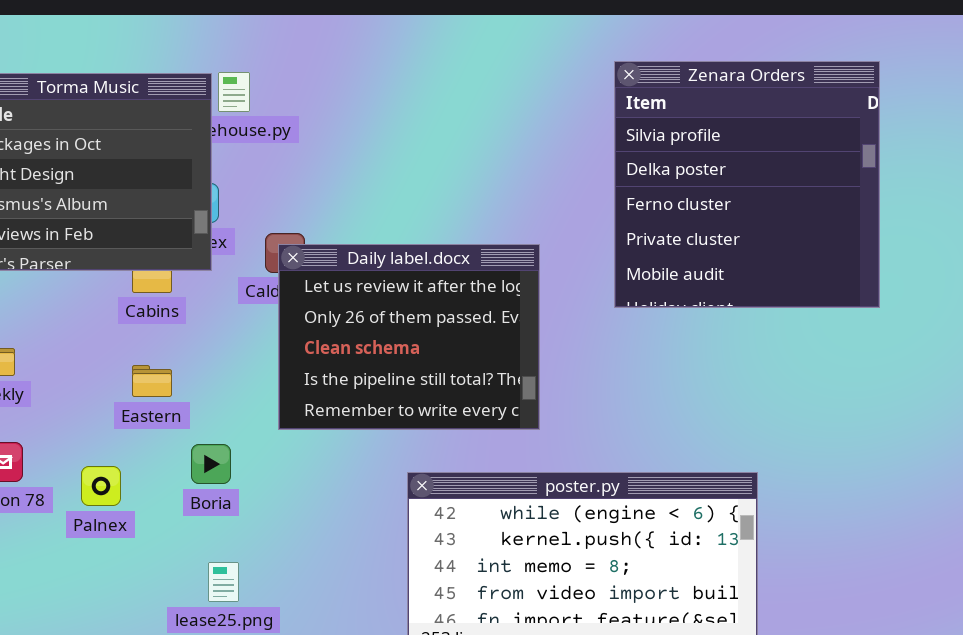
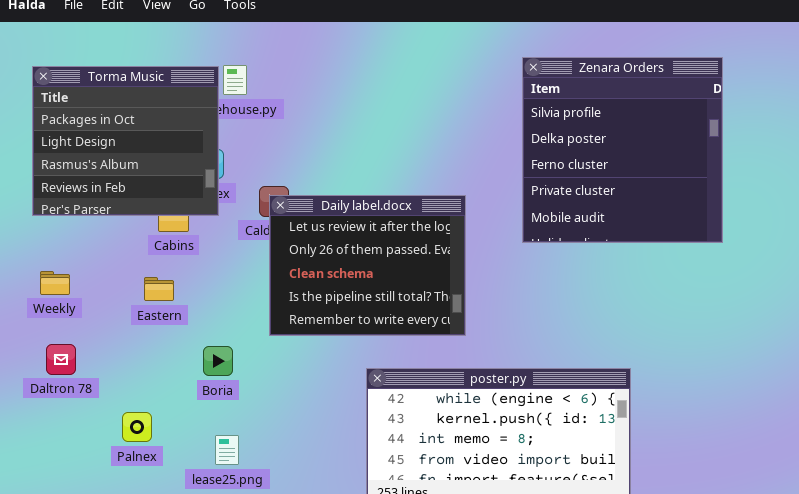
Eastern: [132,365,172,397] -> [144,277,174,301], moved
Palnex: [81,466,121,506] -> [122,412,152,442], moved

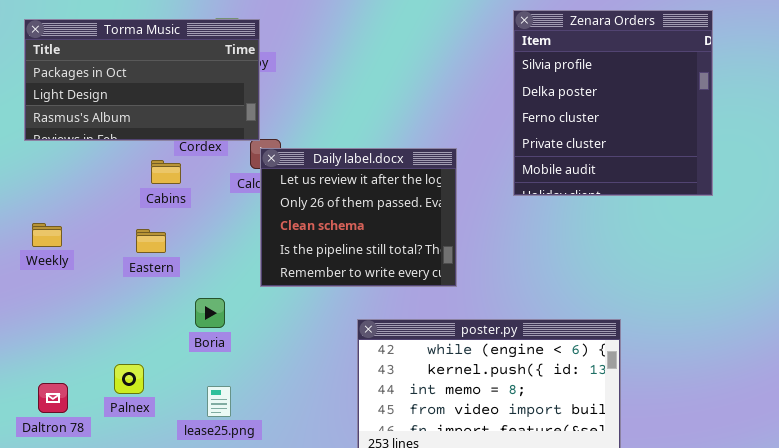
Torma Music: [32,66,219,216] -> [24,19,260,141], resized
Daltron 78: [46,344,76,375] -> [38,383,68,413], moved

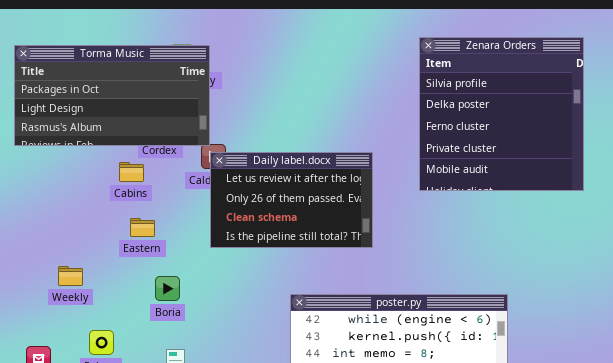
Daily label.docx: [260,148,457,287] -> [210,152,373,248], resized
Weekly: [32,223,62,247] -> [58,266,83,286], moved
Eastern: [136,229,166,253] -> [130,218,155,237], moved

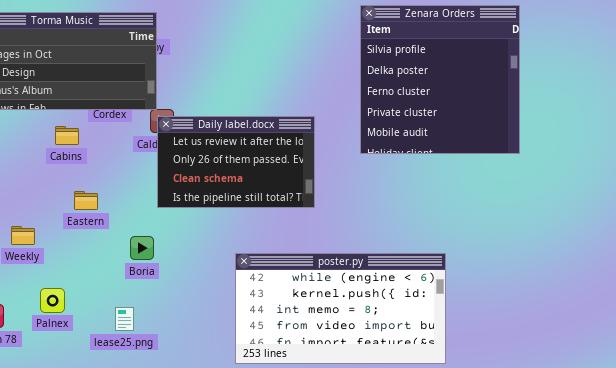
Cabins: [119,162,144,182] -> [55,126,79,145], moved
Eastern: [130,218,155,237] -> [74,191,98,210], moved
Boria: [155,276,180,301] -> [130,236,154,260], moved

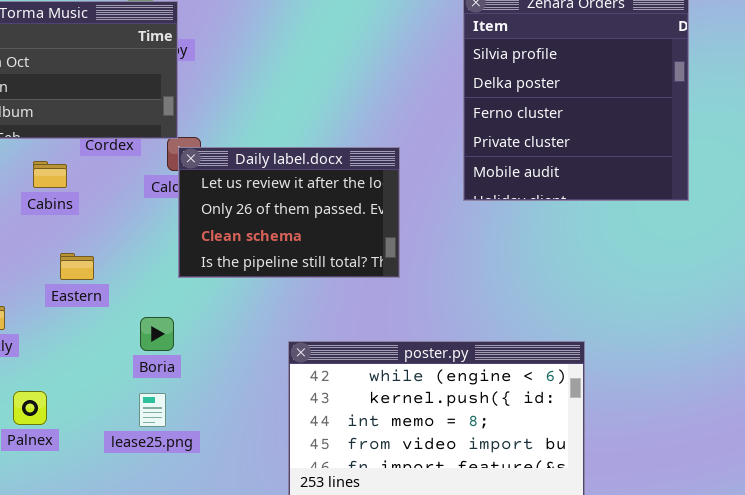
lease25.png: [115,307,134,331] -> [139,393,166,427], moved

